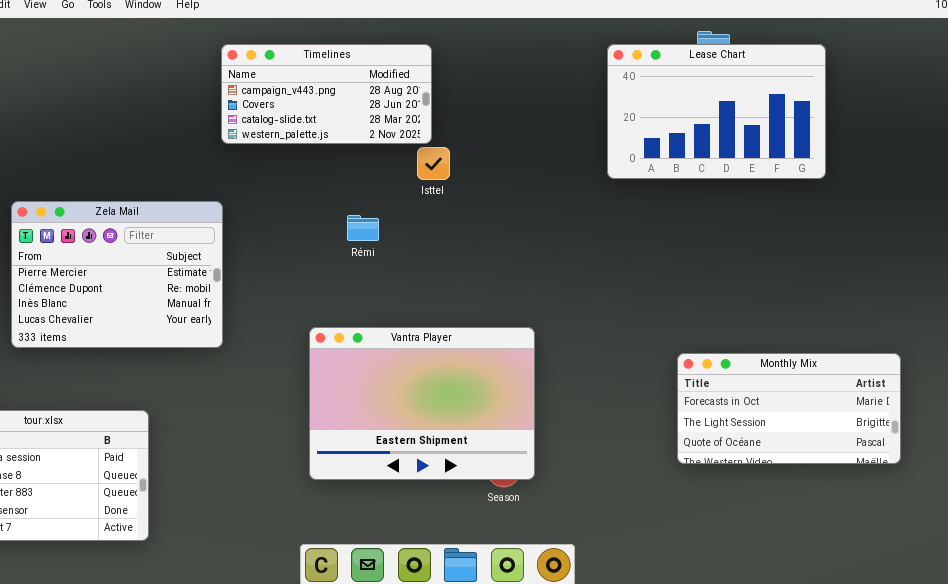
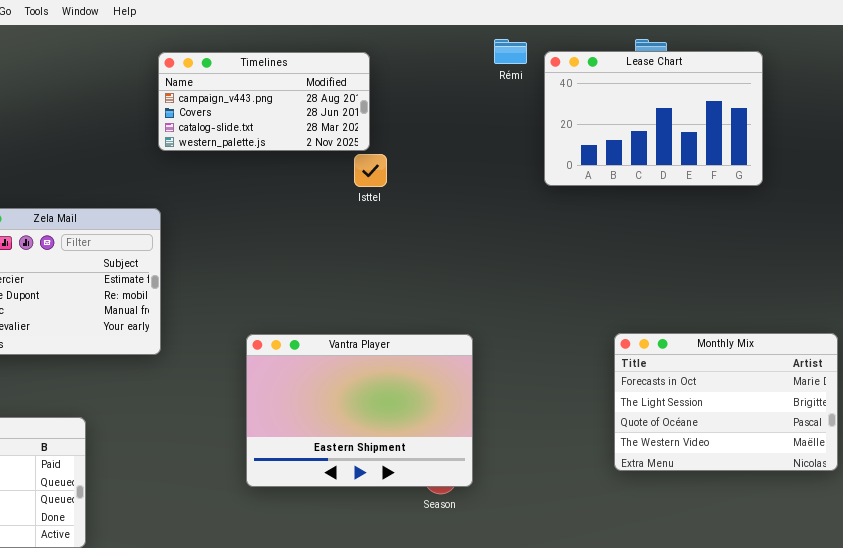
Rémi: [347,215,379,241] -> [494,39,527,64], moved
Monthly Mix: [677,353,901,464] -> [614,333,838,471], resized

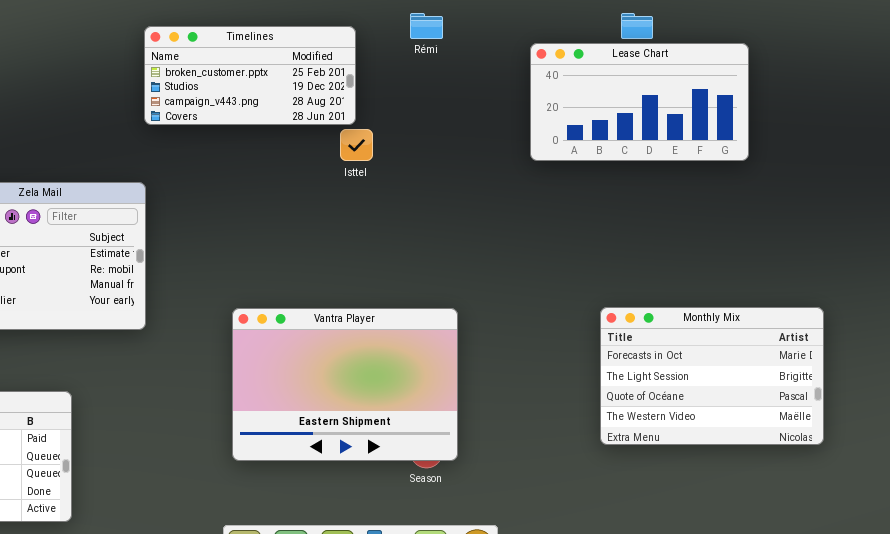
Rémi: [494,39,527,64] -> [410,13,443,39], moved
Lease Chart: [544,51,763,186] -> [530,43,749,161], resized
Timelines: [158,52,370,151] -> [144,26,356,125], scrolled up 2 rows

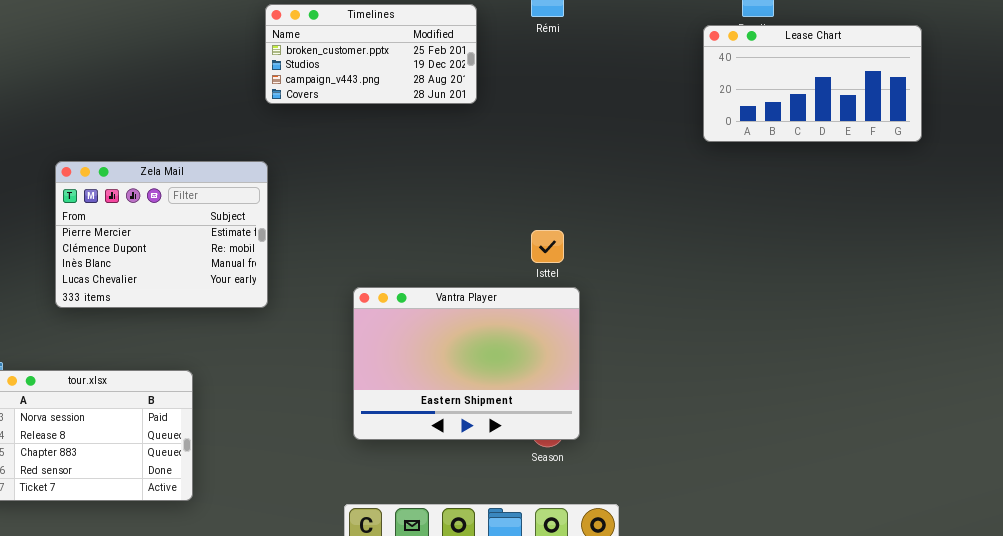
Lease Chart: [530,43,749,161] -> [703,25,922,142], moved
Isttel: [340,129,373,161] -> [531,230,564,263], moved
Monthly Mix: [600,307,824,445] -> none, closed

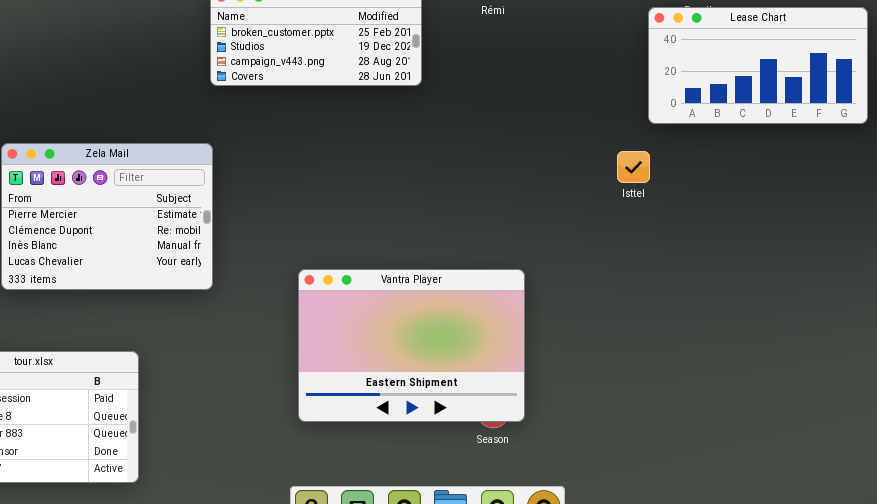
Isttel: [531,230,564,263] -> [617,151,650,183], moved

